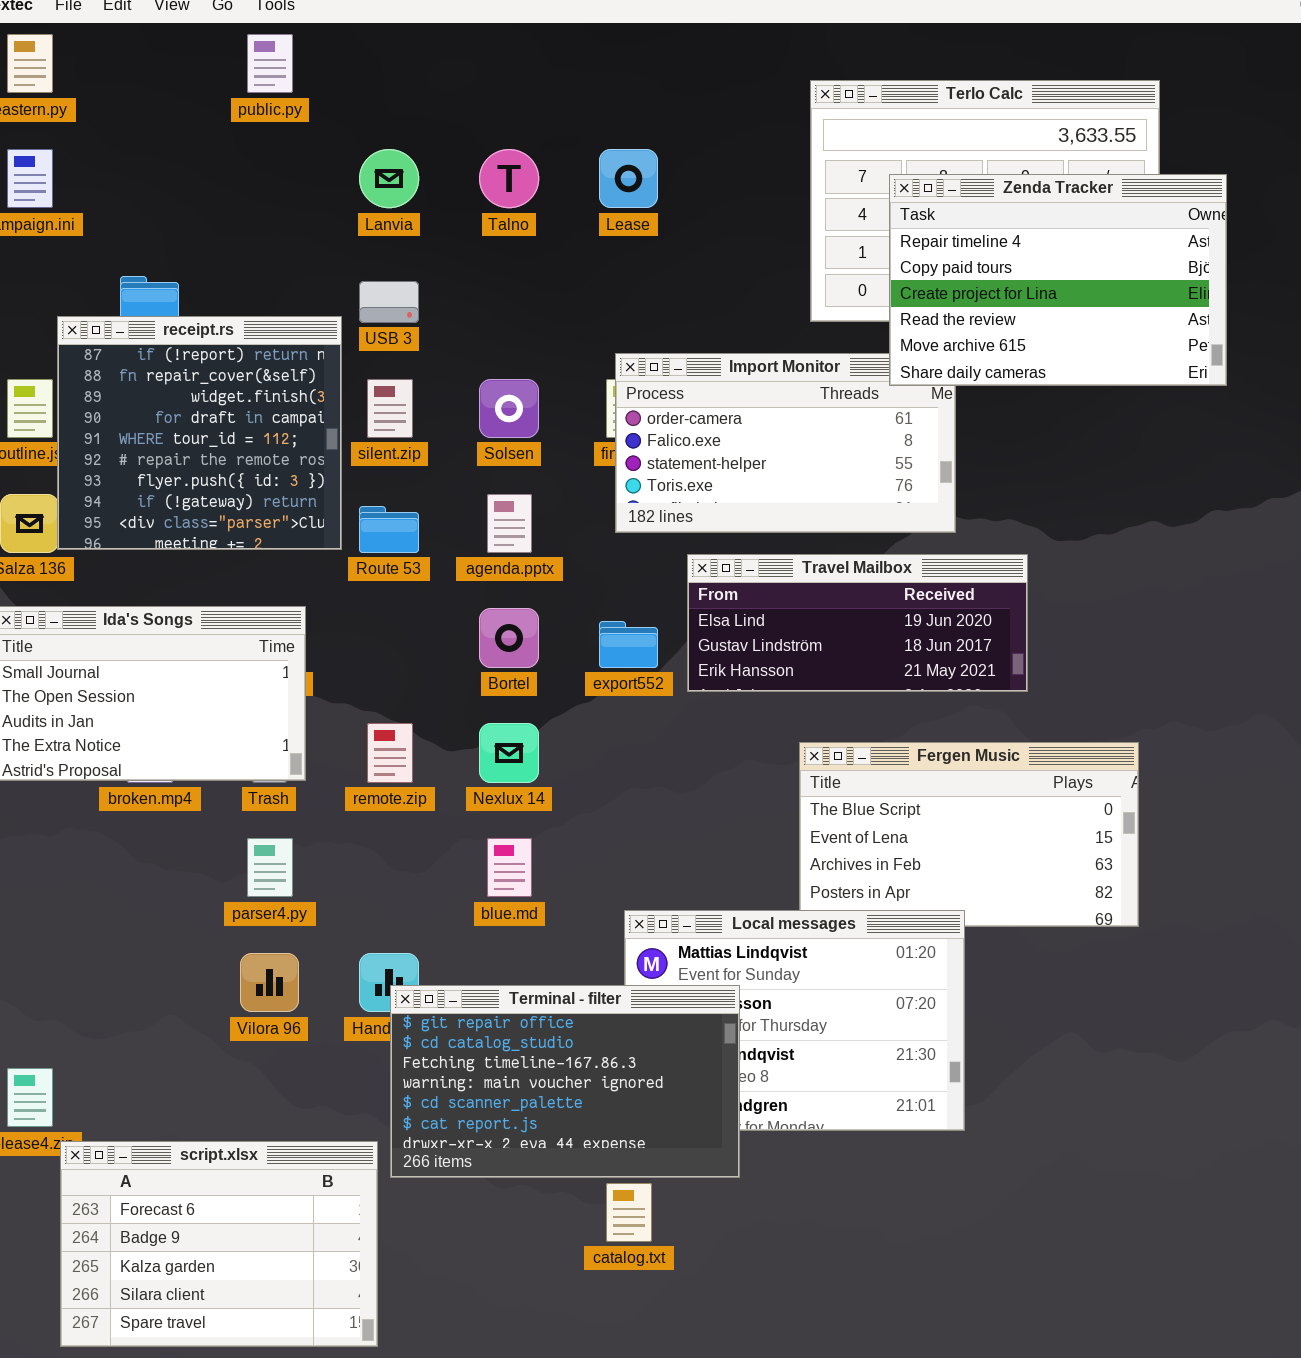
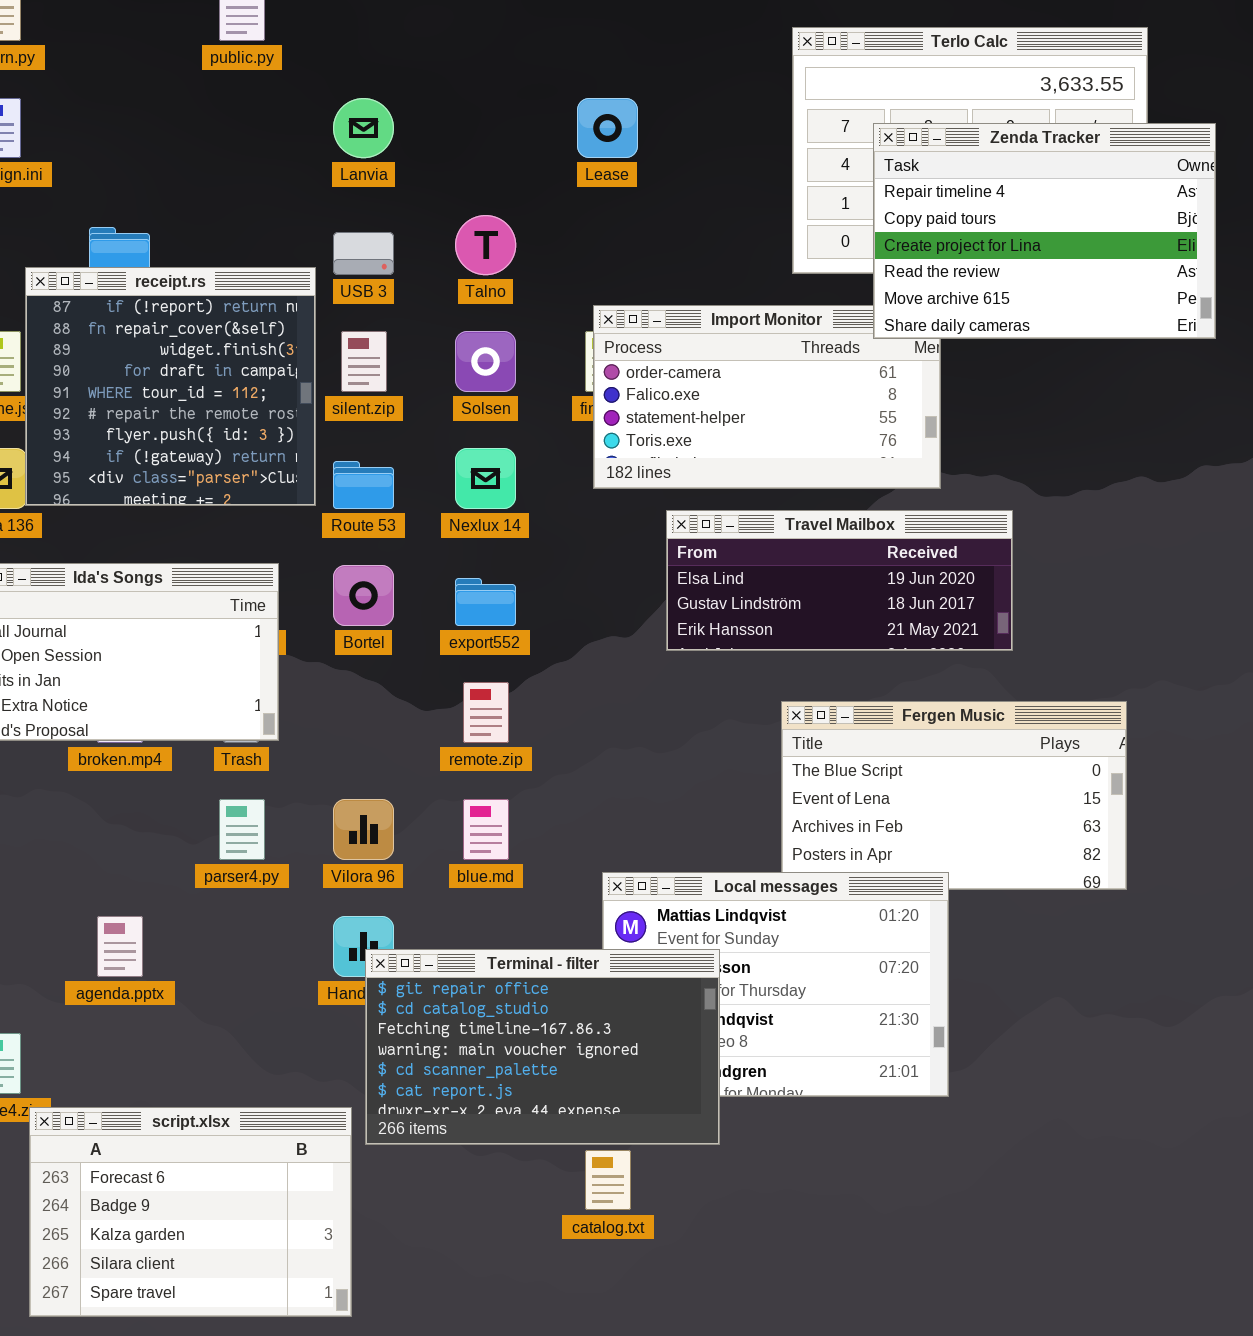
Talno: [479,149,539,208] -> [455,215,516,275], moved
agenda.pptx: [487,494,532,553] -> [97,916,143,977], moved
Bortel: [479,608,539,668] -> [333,565,394,626], moved
export552: [599,621,658,668] -> [455,578,516,626], moved
remote.zip: [367,723,413,783] -> [463,682,509,743], moved
Nexlux 14: [479,723,539,783] -> [455,448,516,509], moved
Vilora 96: [240,953,299,1012] -> [333,799,394,860], moved

